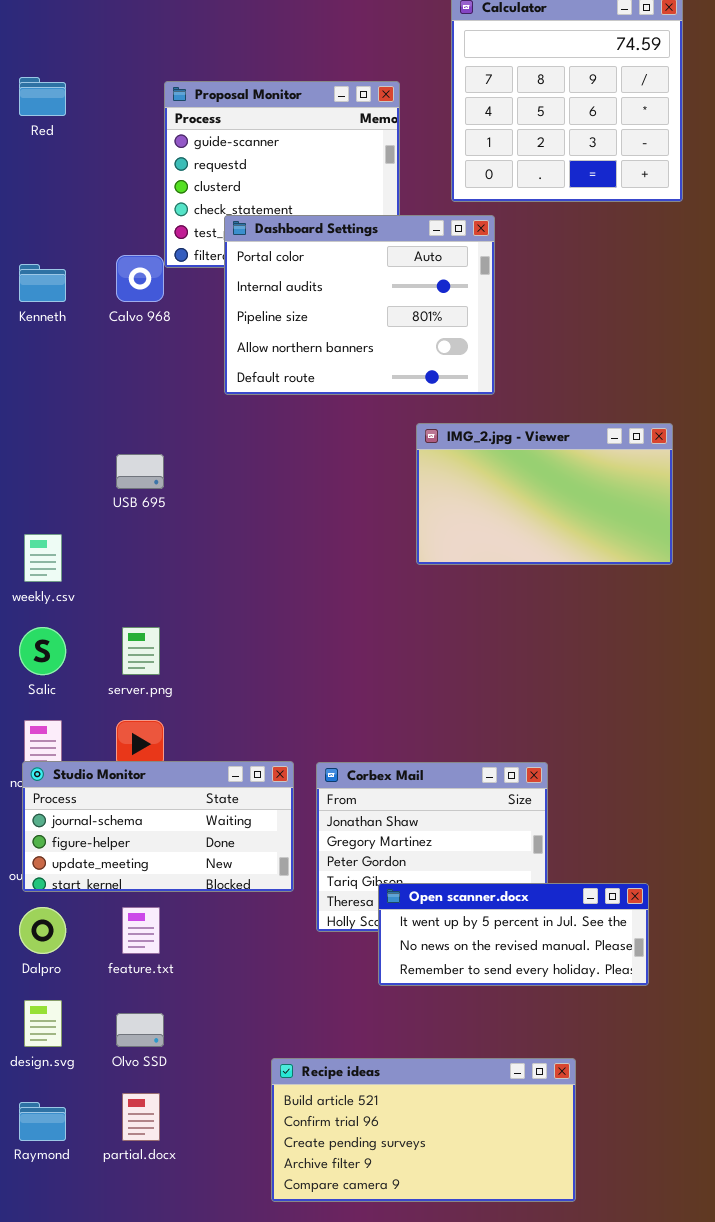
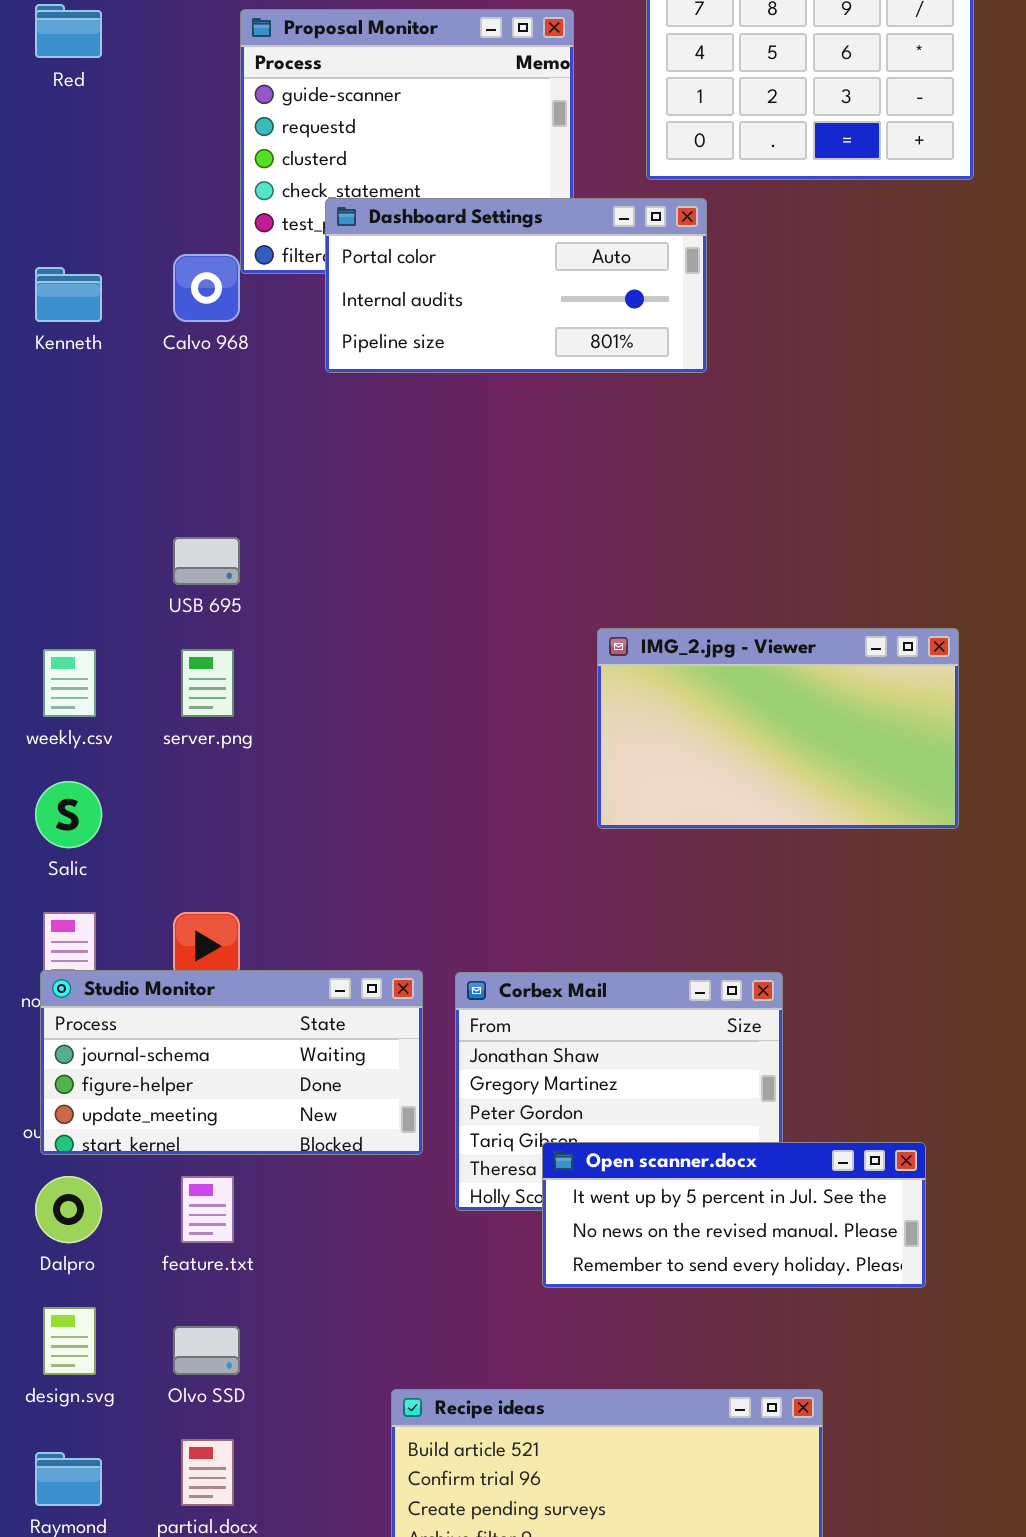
Dashboard Settings: [224,215,495,395] -> [325,198,707,373], resized
IMG_2.jpg - Viewer: [416,423,673,565] -> [597,628,959,829], moved
server.png: [122,627,160,675] -> [181,649,234,717], moved

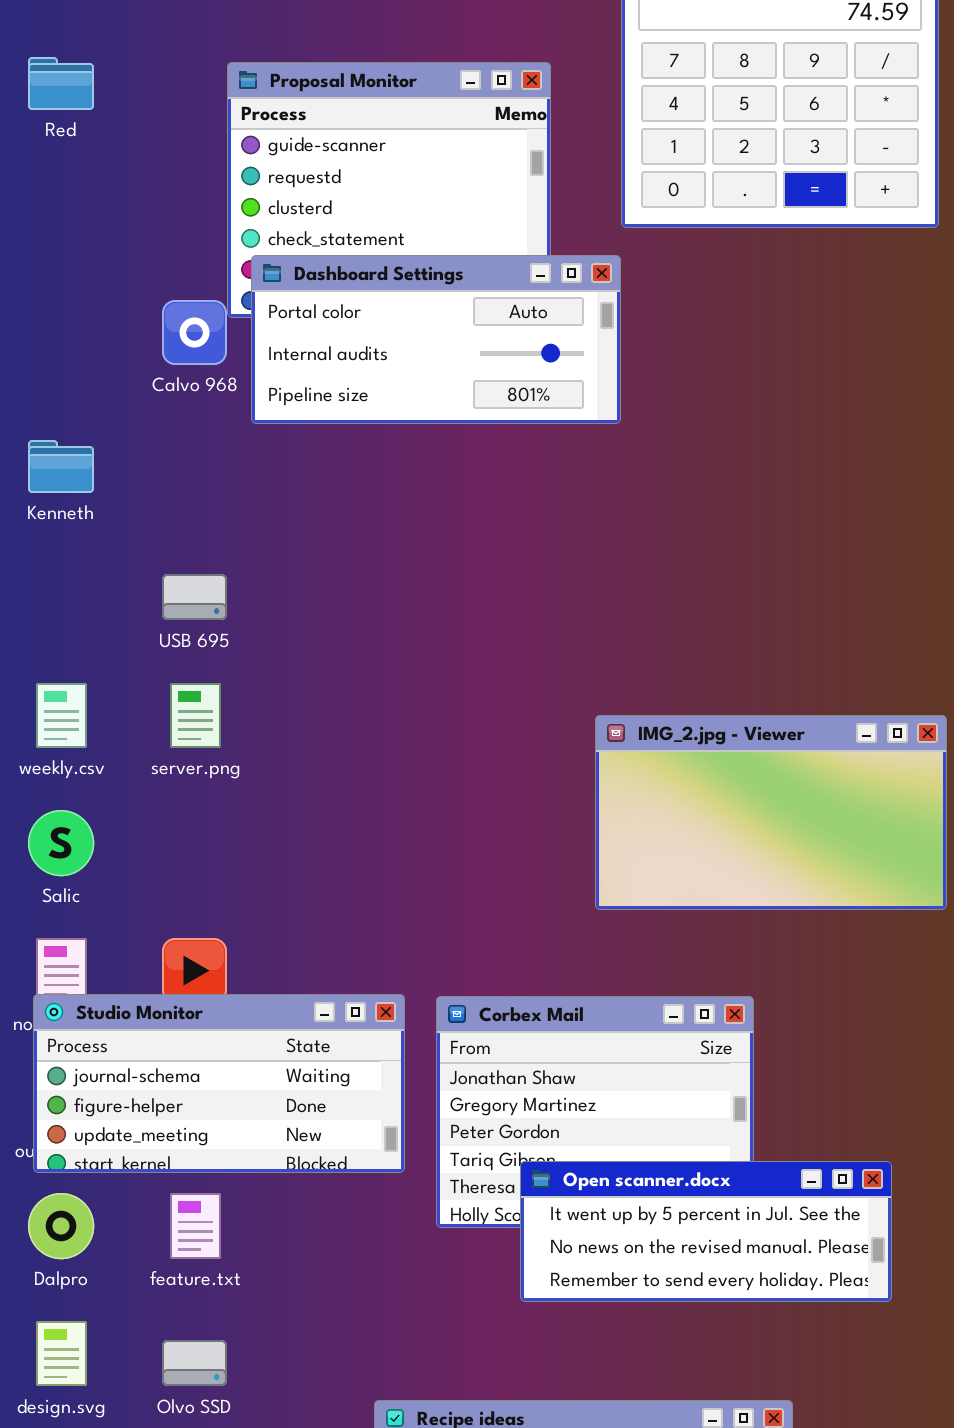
Dashboard Settings: [325,198,707,373] -> [251,255,621,424], moved
Kenneth: [35,267,102,322] -> [28,440,94,493], moved
IMG_2.jpg - Viewer: [597,628,959,829] -> [595,715,947,910], moved

